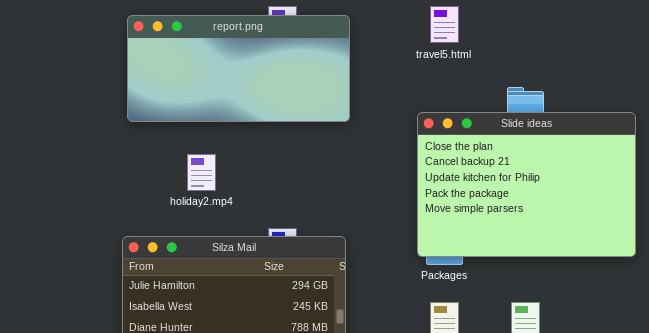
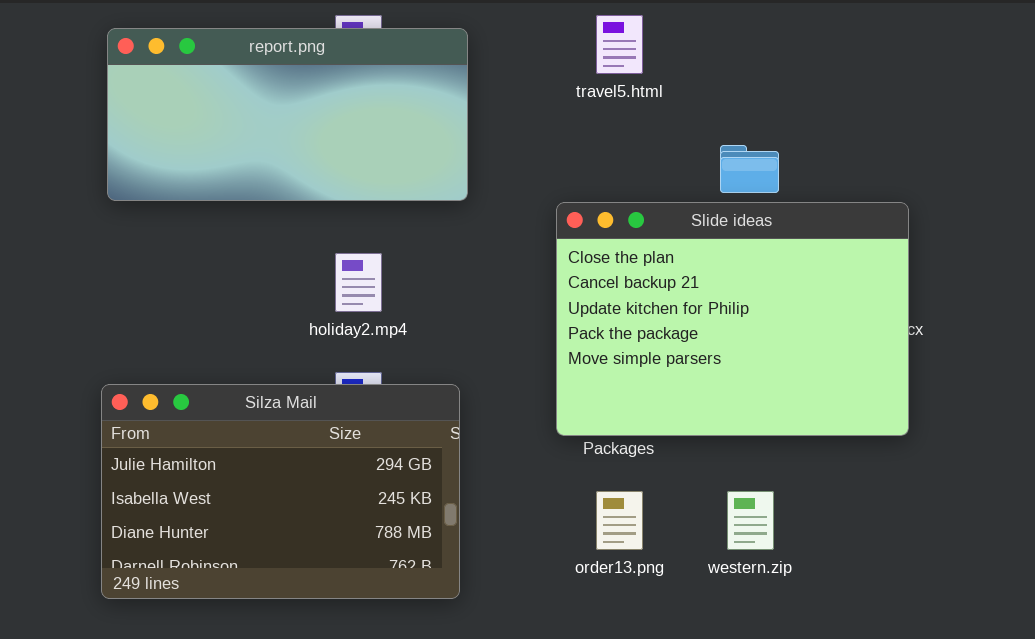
Slide ideas: [417,112,636,257] -> [556,202,909,436], moved
holiday2.mp4: [187,154,216,191] -> [335,253,382,312], moved

